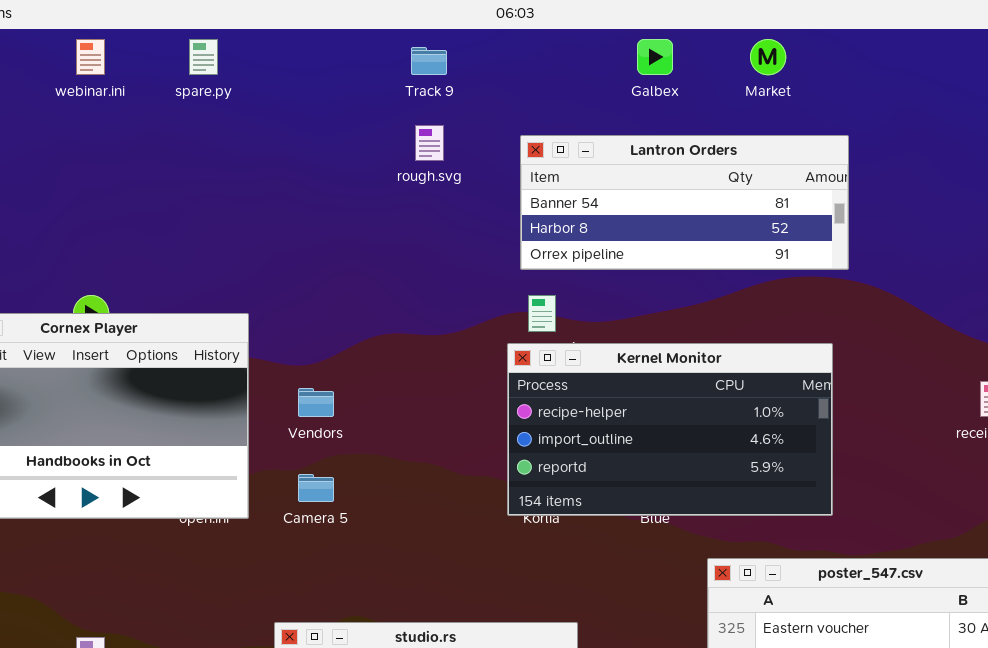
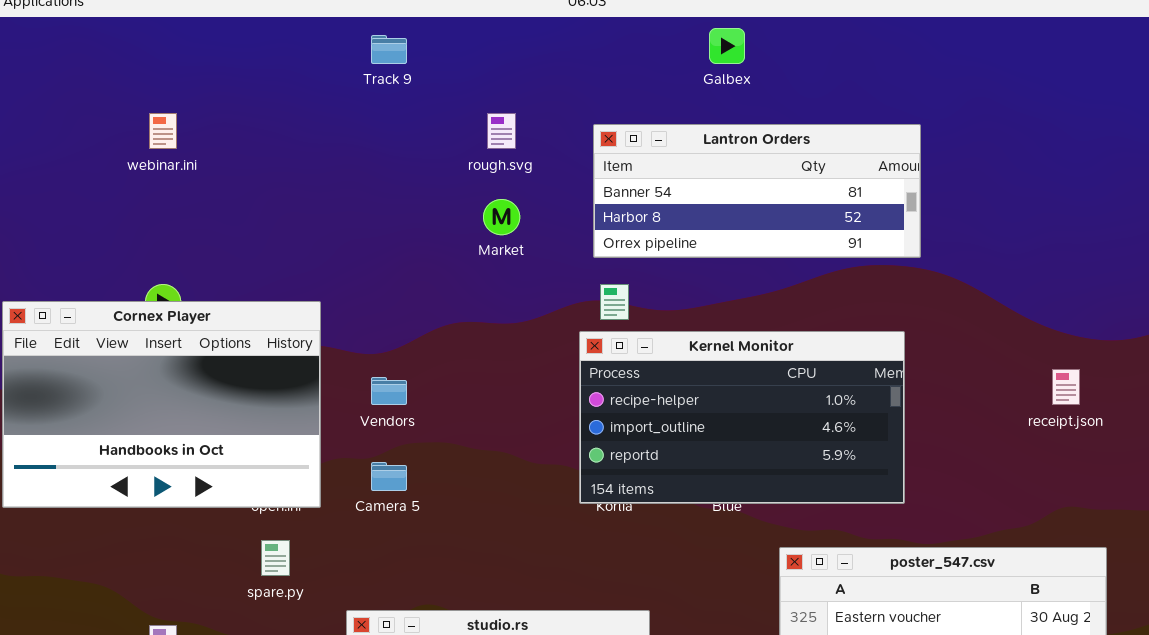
webinar.ini: [76,39,105,75] -> [149,113,177,149], moved
spare.py: [189,39,218,75] -> [261,540,290,576], moved
Market: [750,39,786,75] -> [483,199,520,235], moved
Track 9: [411,47,447,75] -> [371,35,407,64], moved

